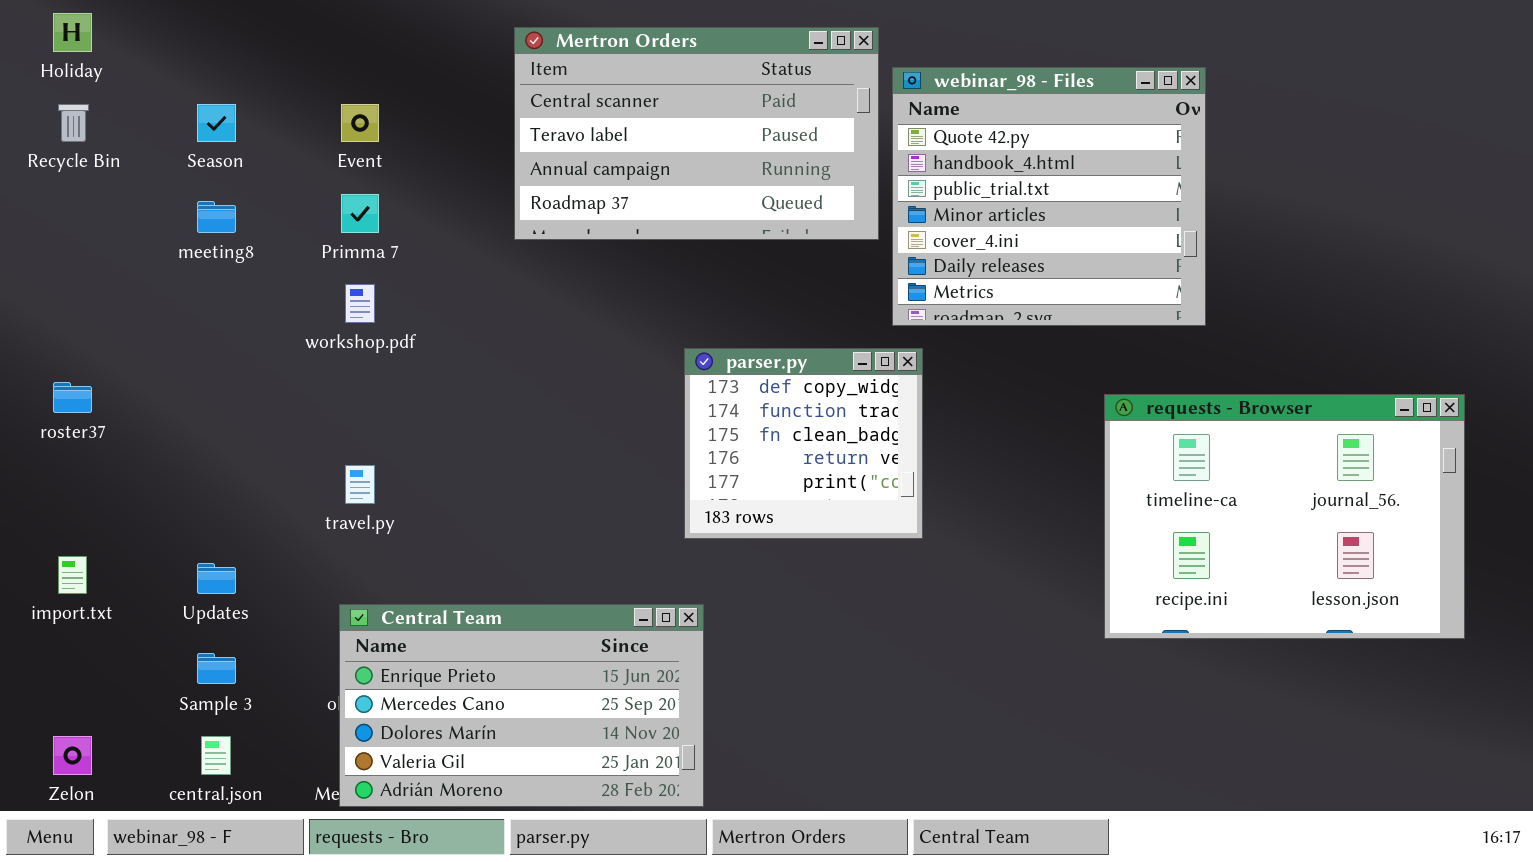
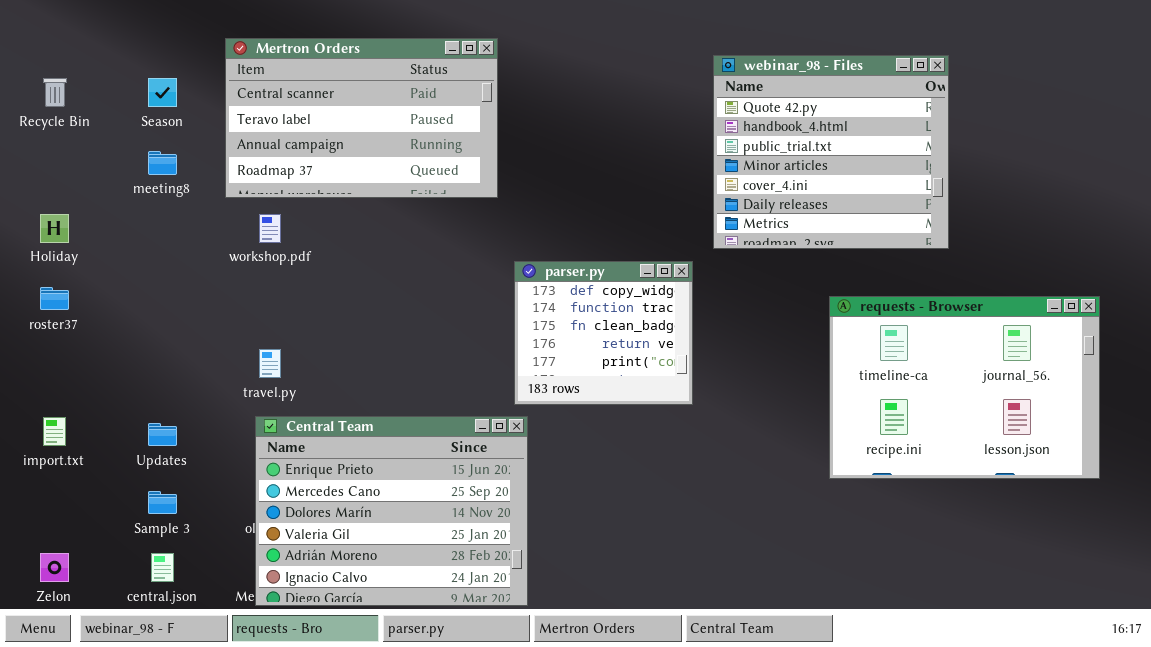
Holiday: [53,13,92,52] -> [40,214,69,243], moved
Mertron Orders: [514,27,879,240] -> [225,38,498,198], moved
webinar_98 - Files: [892,67,1206,326] -> [713,55,949,249], moved
Central Team: [339,604,704,807] -> [255,416,528,606], resized

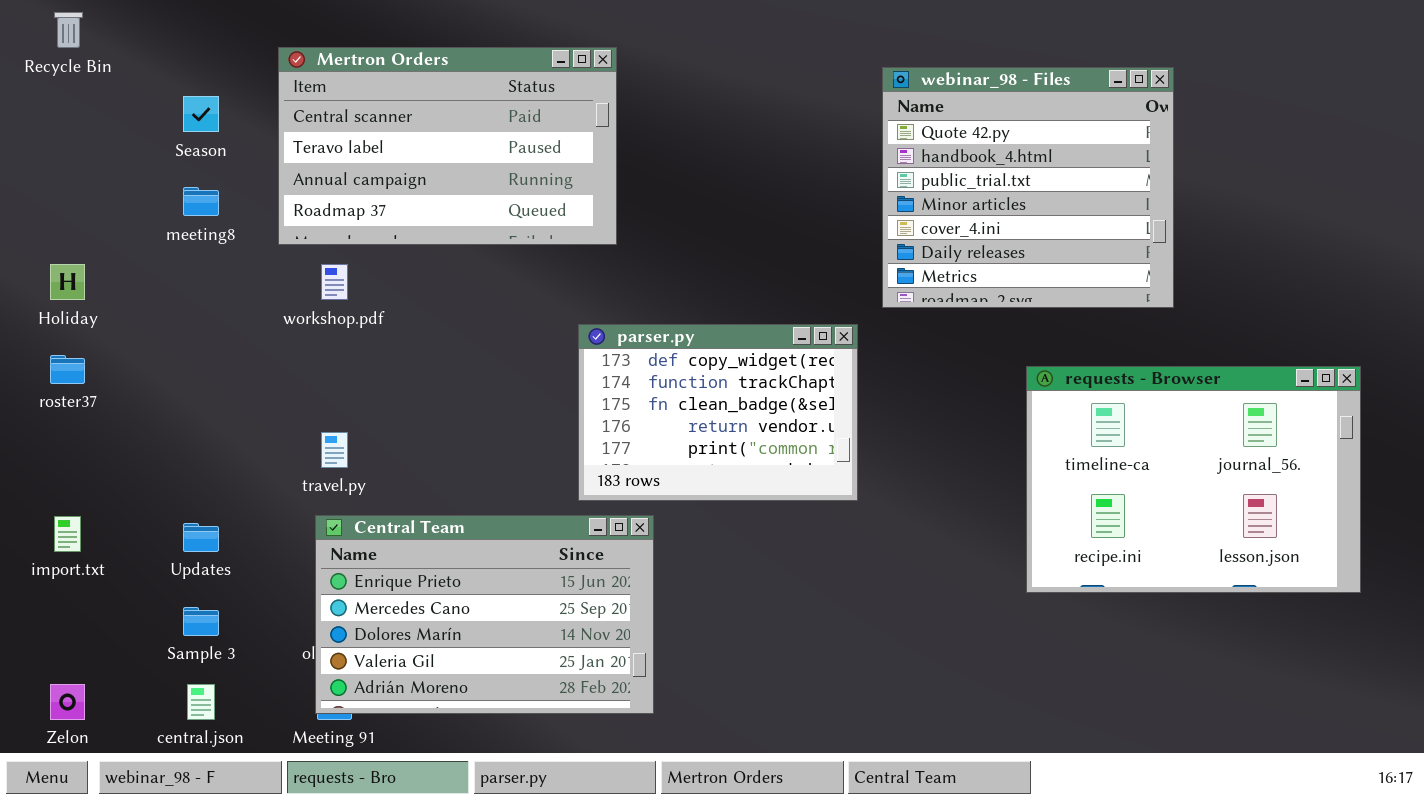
Recycle Bin: [43,78,67,107] -> [54,12,83,48], moved
parser.py: [514,261,693,405] -> [578,324,858,501], resized
Central Team: [255,416,528,606] -> [315,515,654,714], resized

